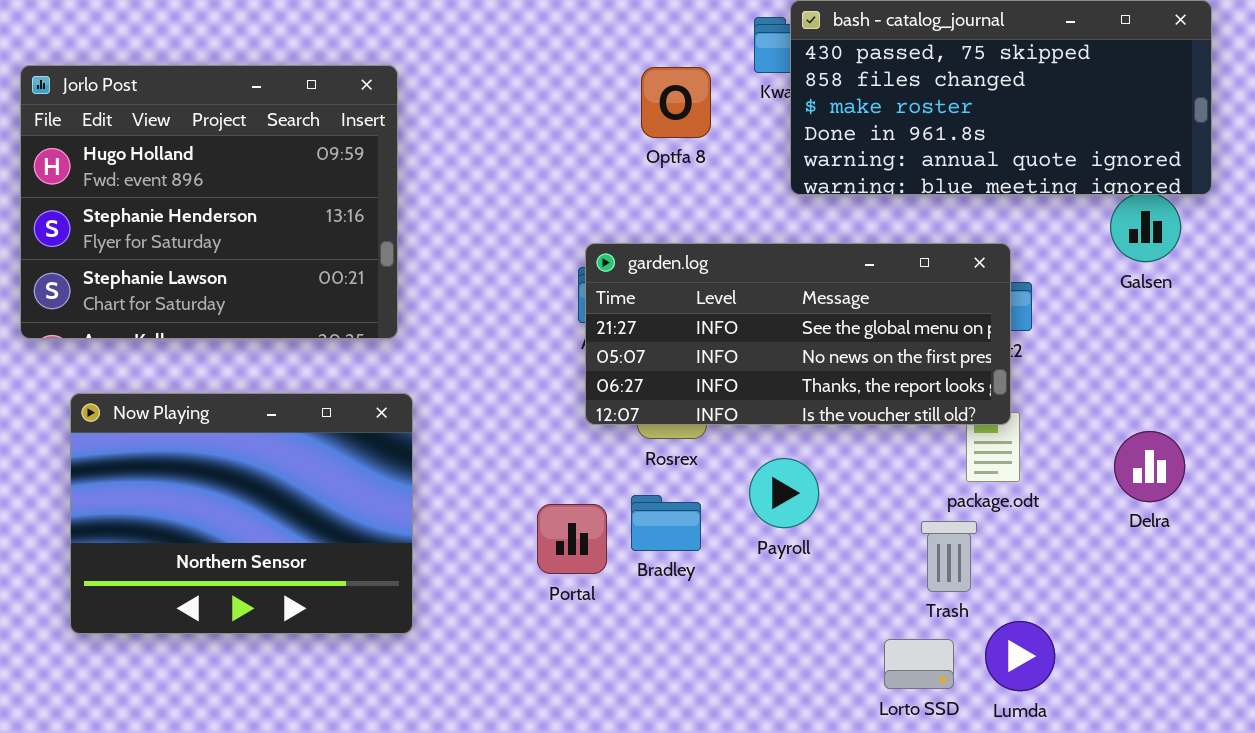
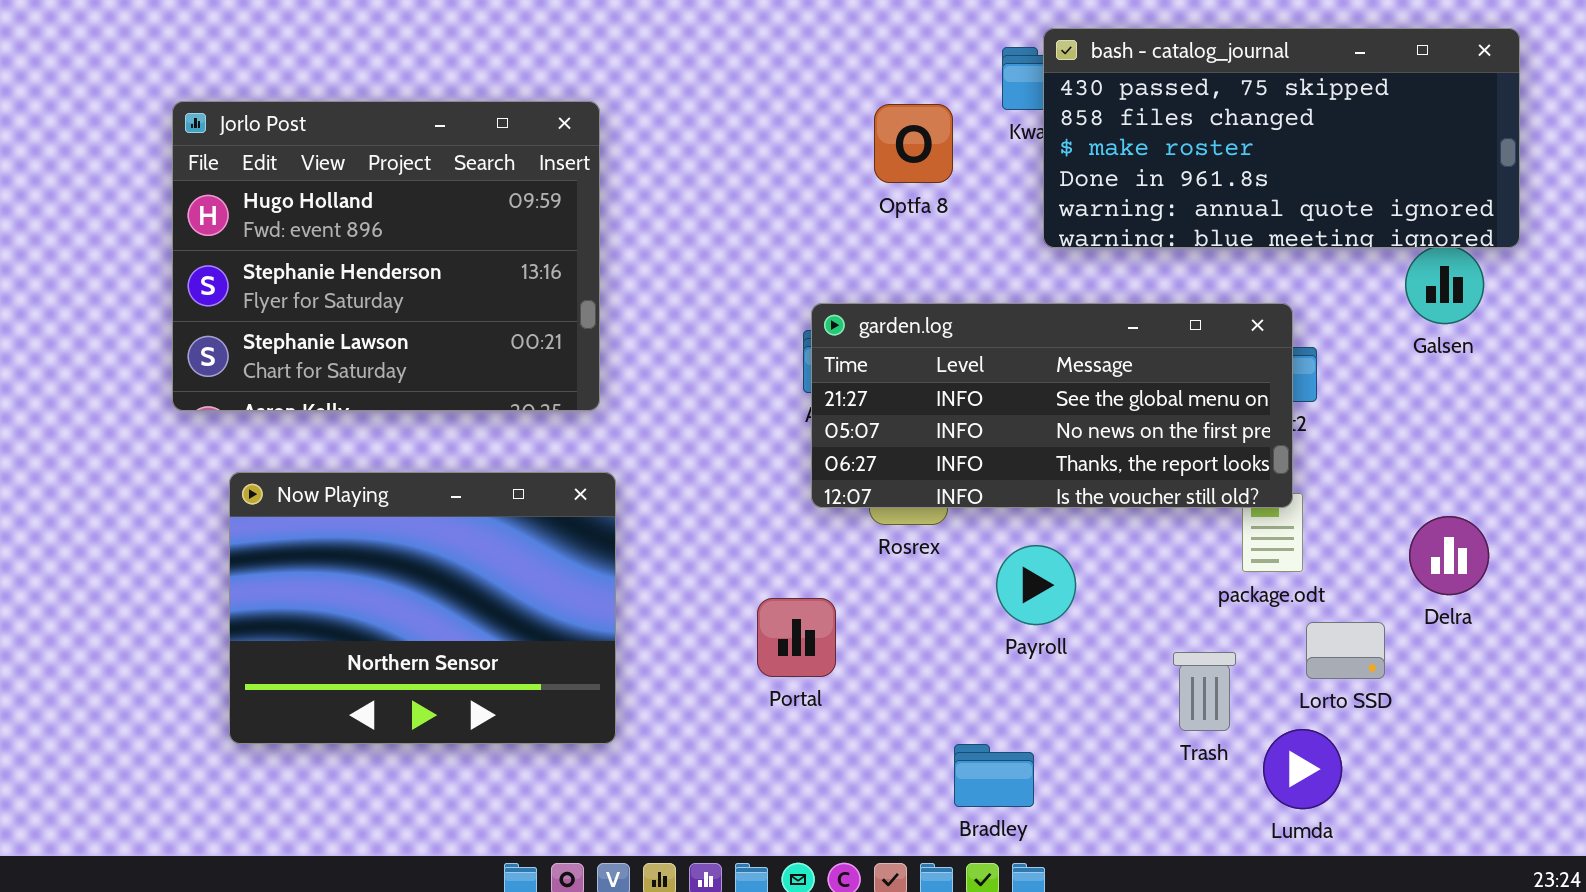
Bradley: [631,495,701,551] -> [954,744,1034,807], moved
Trash: [921,521,977,592] -> [1173,652,1236,731], moved
Lorto SSD: [884,639,954,689] -> [1306,622,1385,679], moved

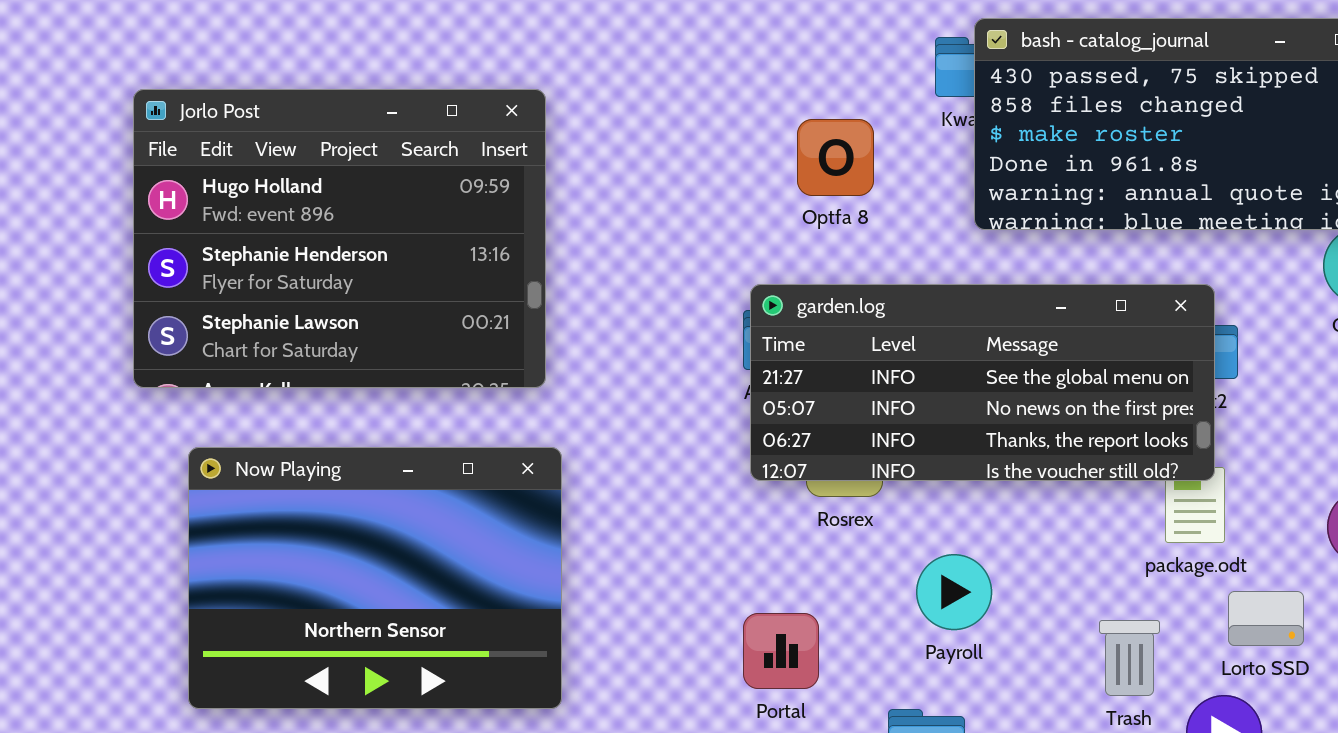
Optfa 8: [874,104,953,183] -> [797,119,874,196], moved
Payroll: [996,545,1076,625] -> [916,554,992,630], moved
Portal: [757,598,836,677] -> [743,613,819,689], moved

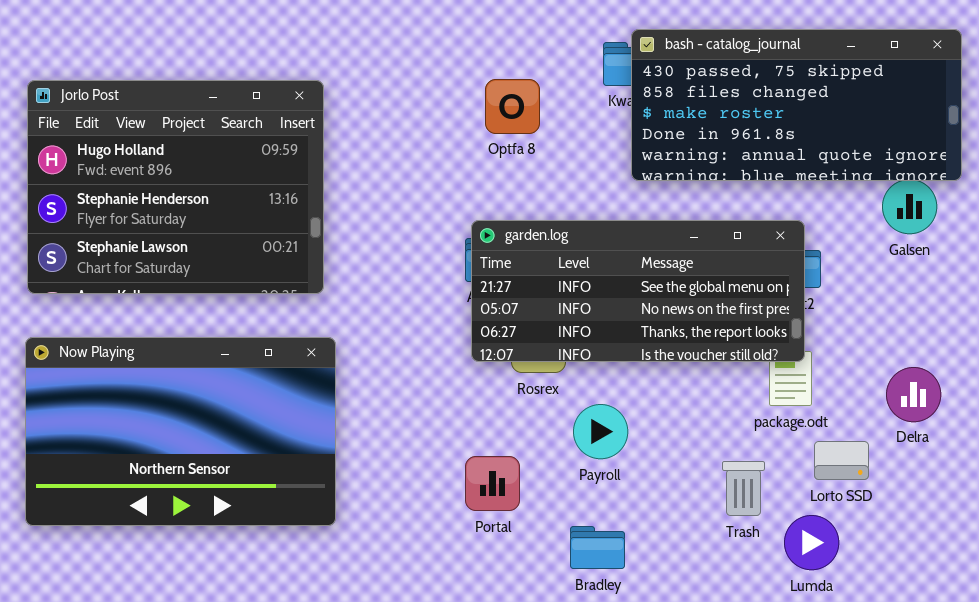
Optfa 8: [797,119,874,196] -> [485,79,540,134], moved
Now Playing: [188,447,562,709] -> [25,337,336,526], resized
Payroll: [916,554,992,630] -> [573,404,628,459], moved

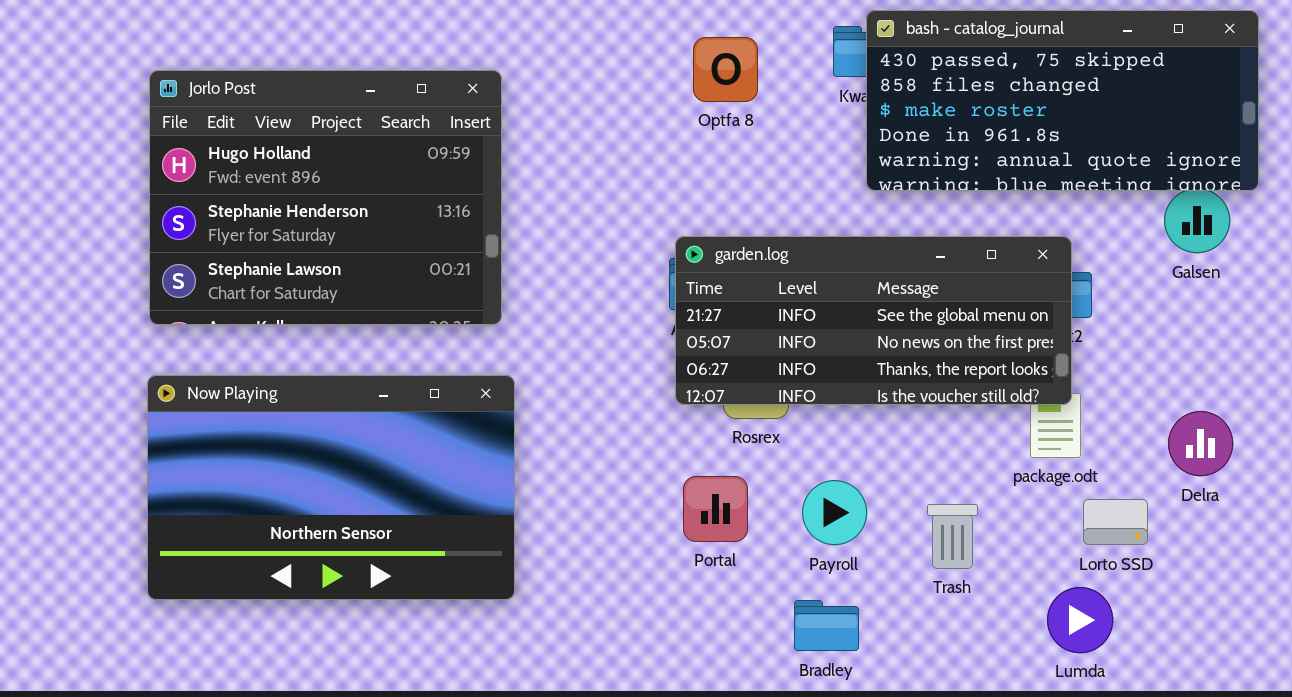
Optfa 8: [485,79,540,134] -> [693,37,758,102], moved
Payroll: [573,404,628,459] -> [802,480,867,545], moved
Portal: [465,456,520,511] -> [683,476,748,542], moved
Trash: [722,461,765,516] -> [927,504,978,569], moved

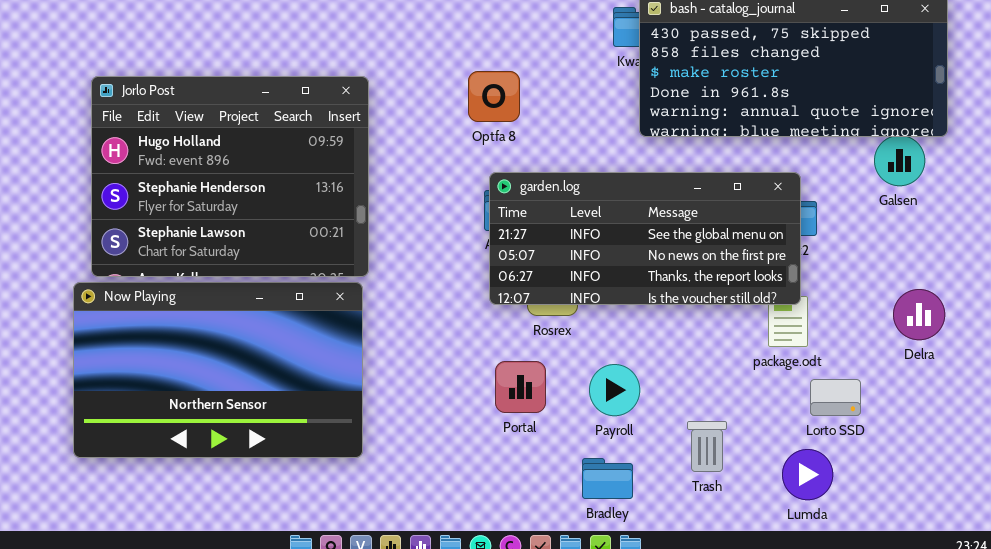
Optfa 8: [693,37,758,102] -> [468,71,520,122], moved
Jorlo Post: [149,70,502,325] -> [91,76,369,277], moved
Delra: [1168,411,1233,476] -> [893,289,945,340], moved
Trash: [927,504,978,569] -> [687,421,727,472], moved

